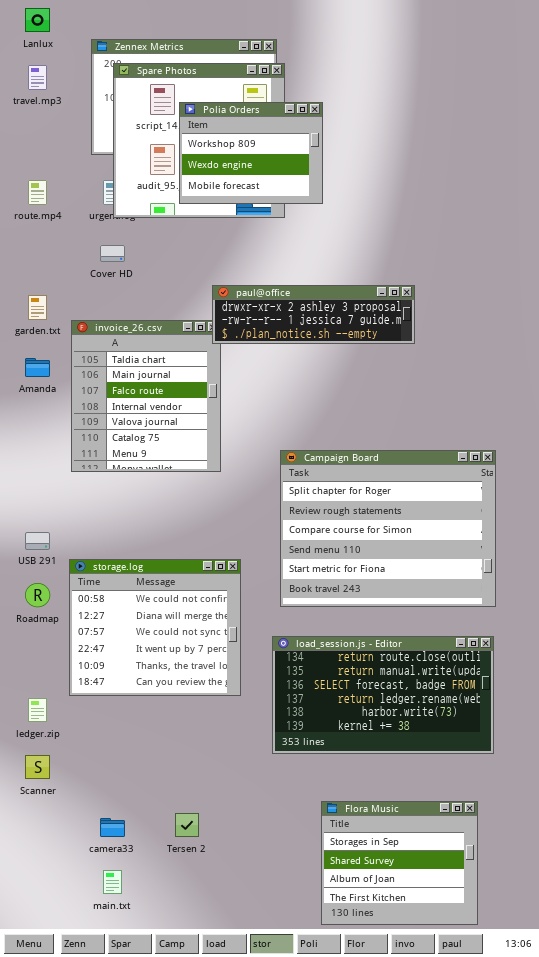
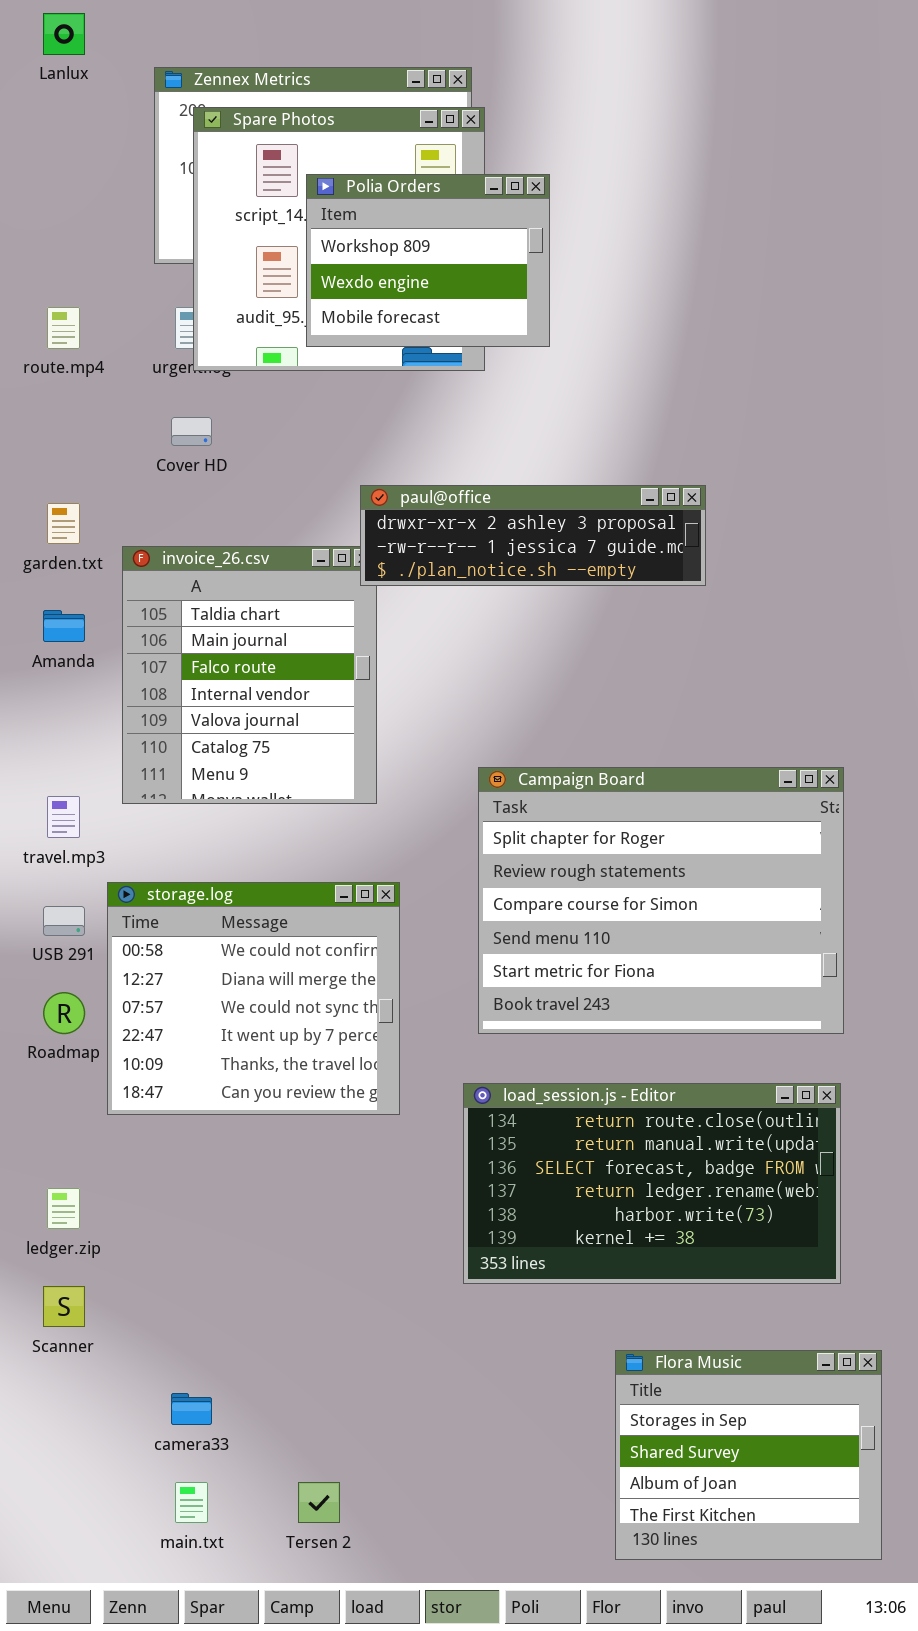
travel.mp3: [28,65,47,90] -> [47,796,80,838], moved
storage.log: [69,559,241,696] -> [107,882,400,1115], moved
Flora Music: [321,801,478,925] -> [615,1350,882,1560], moved
Tersen 2: [175,813,199,837] -> [298,1482,340,1523], moved

